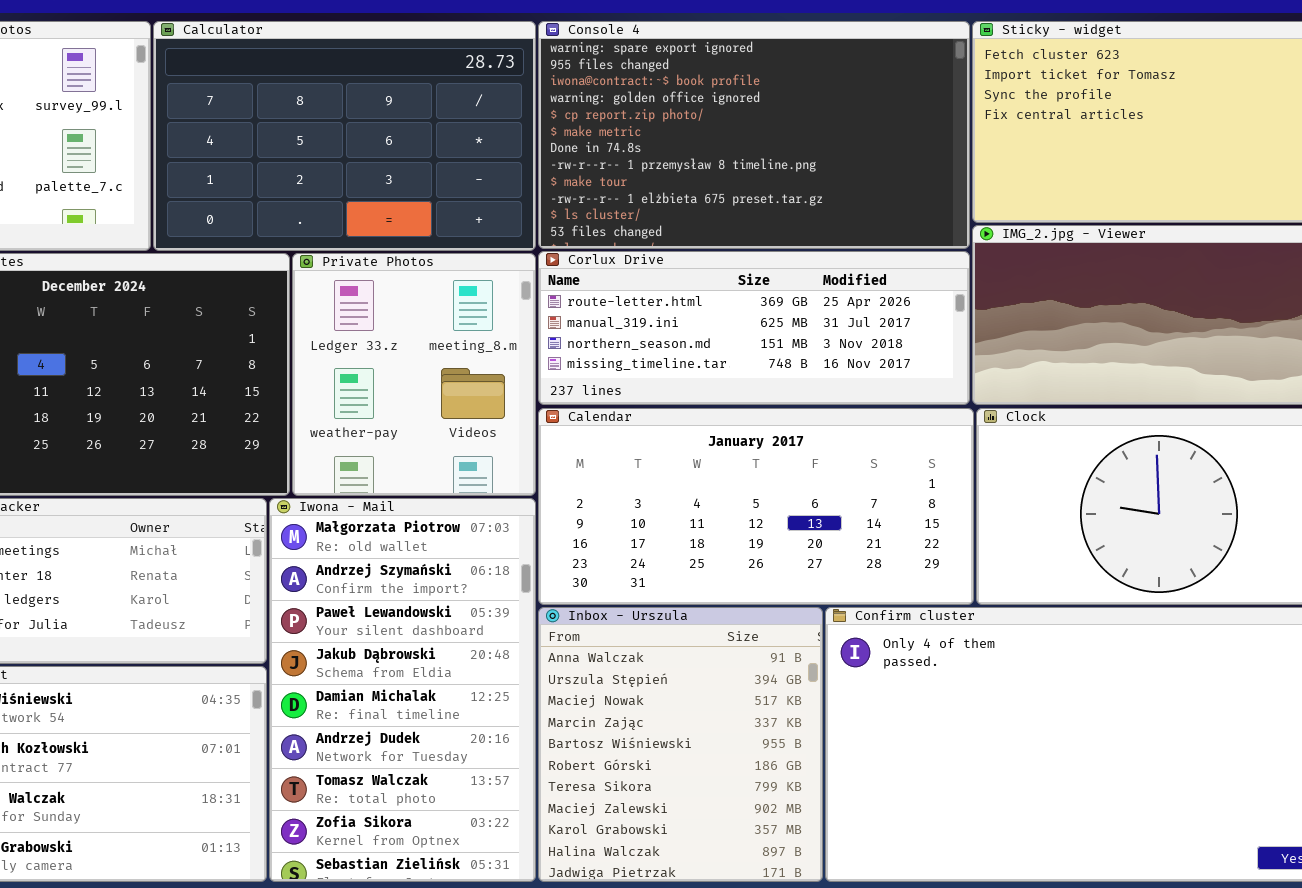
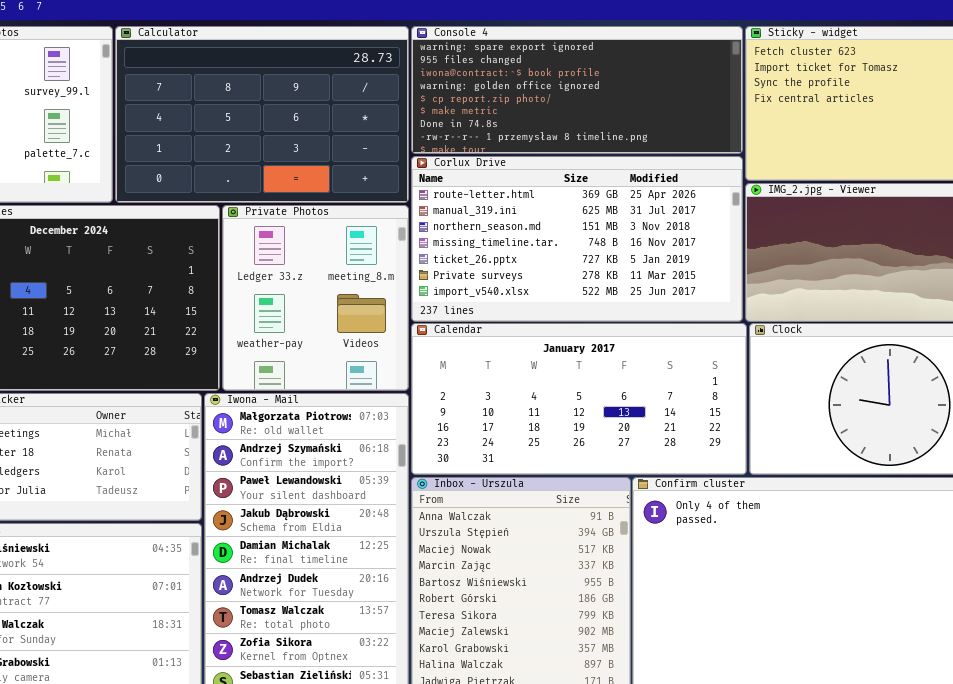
Console 4: [538,21,970,249] -> [411,26,743,154], resized
Corlux Drive: [538,251,970,405] -> [411,156,743,322], resized

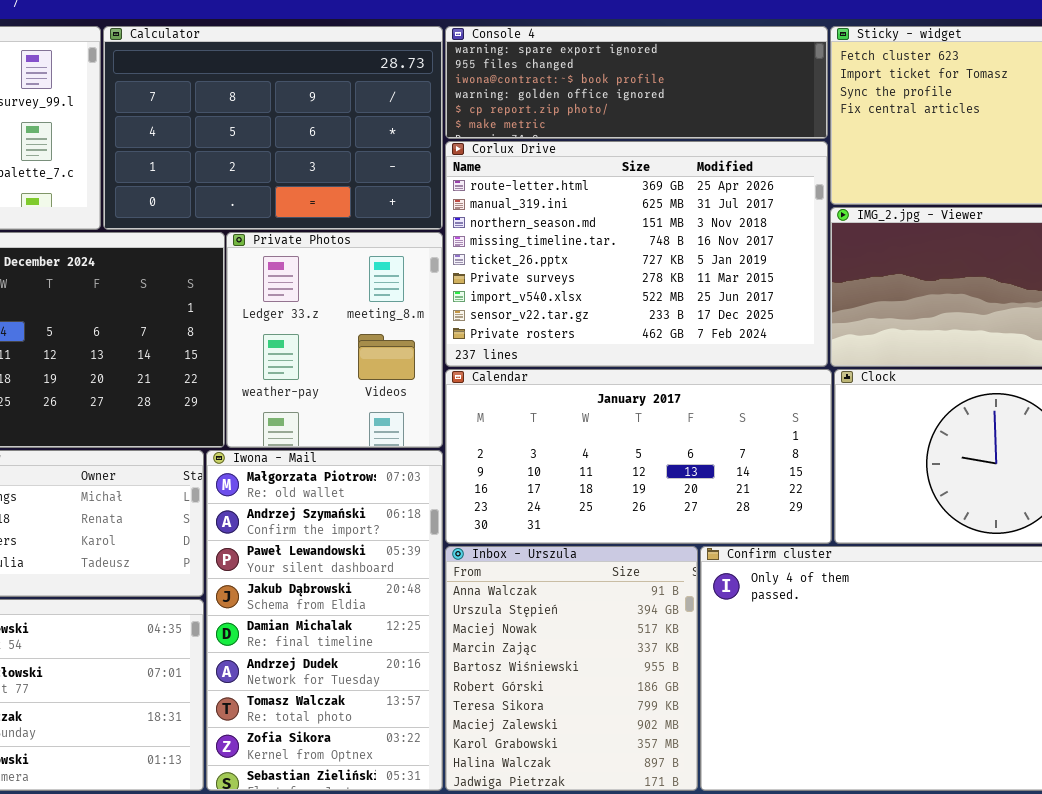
Console 4: [411,26,743,154] -> [445,26,828,139], resized
Corlux Drive: [411,156,743,322] -> [445,141,828,367], resized

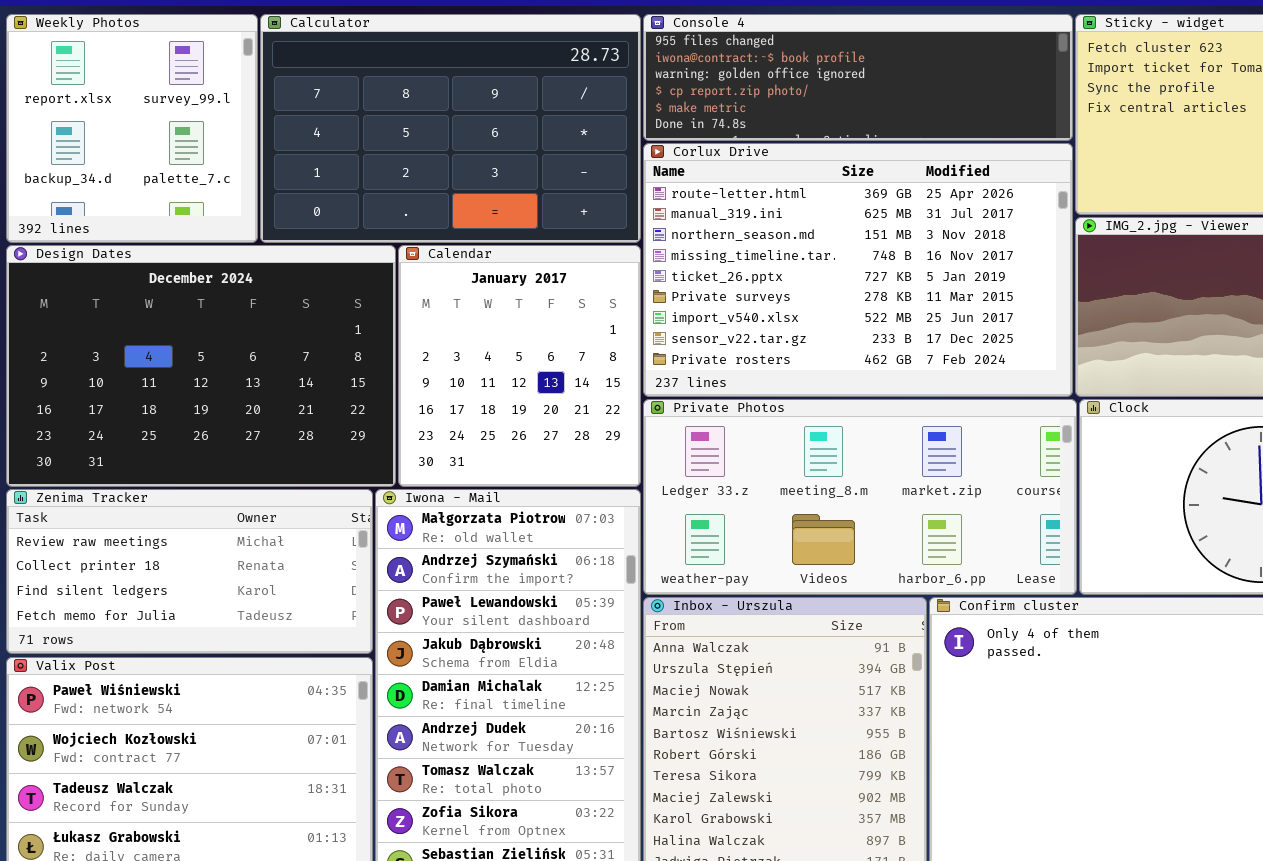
Console 4: [445,26,828,139] -> [643,14,1073,141], scrolled down 1 row
Private Photos: [226,232,443,448] -> [643,399,1077,595], moved, resized
Calendar: [445,369,832,544] -> [398,245,641,487], moved, resized

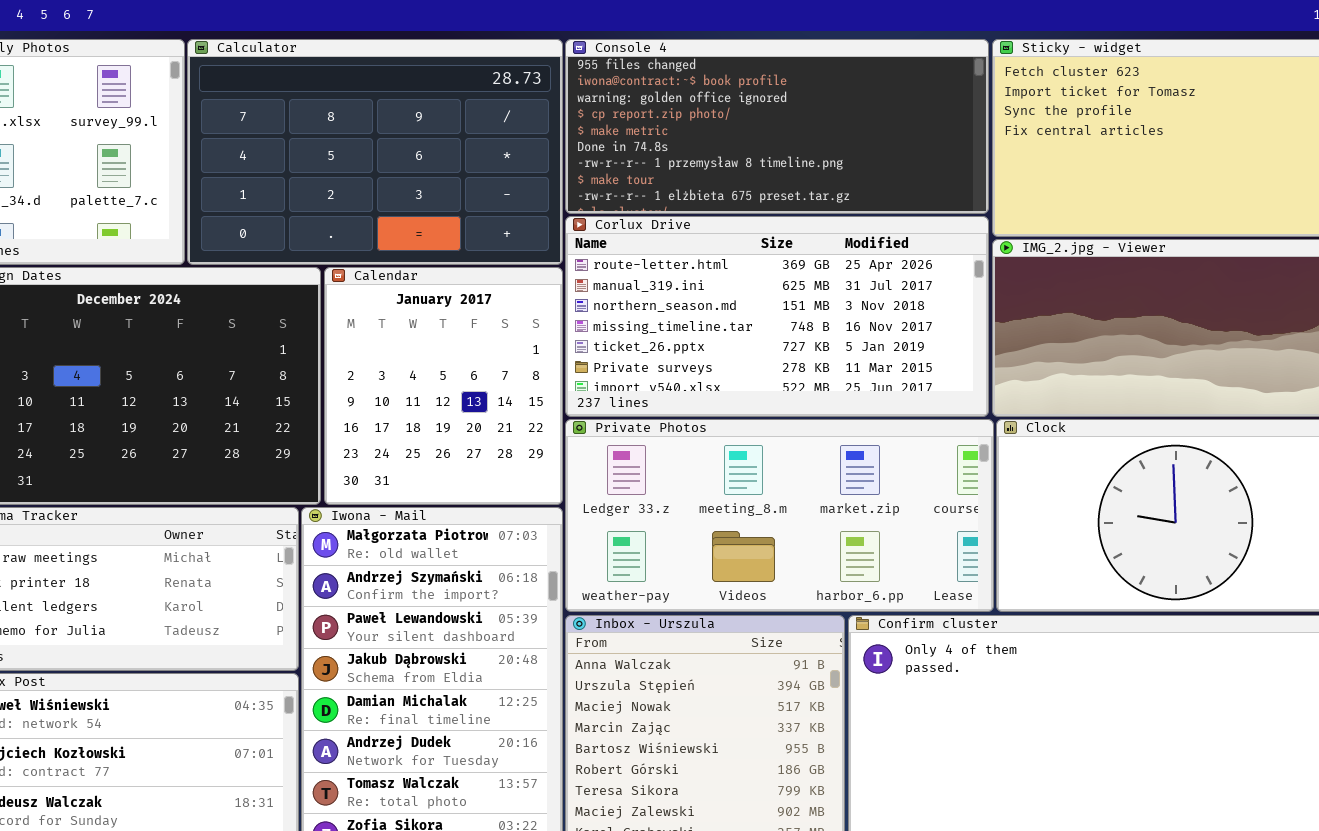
Console 4: [643,14,1073,141] -> [565,39,989,214], resized
Corlux Drive: [643,143,1073,397] -> [565,216,989,417], resized

